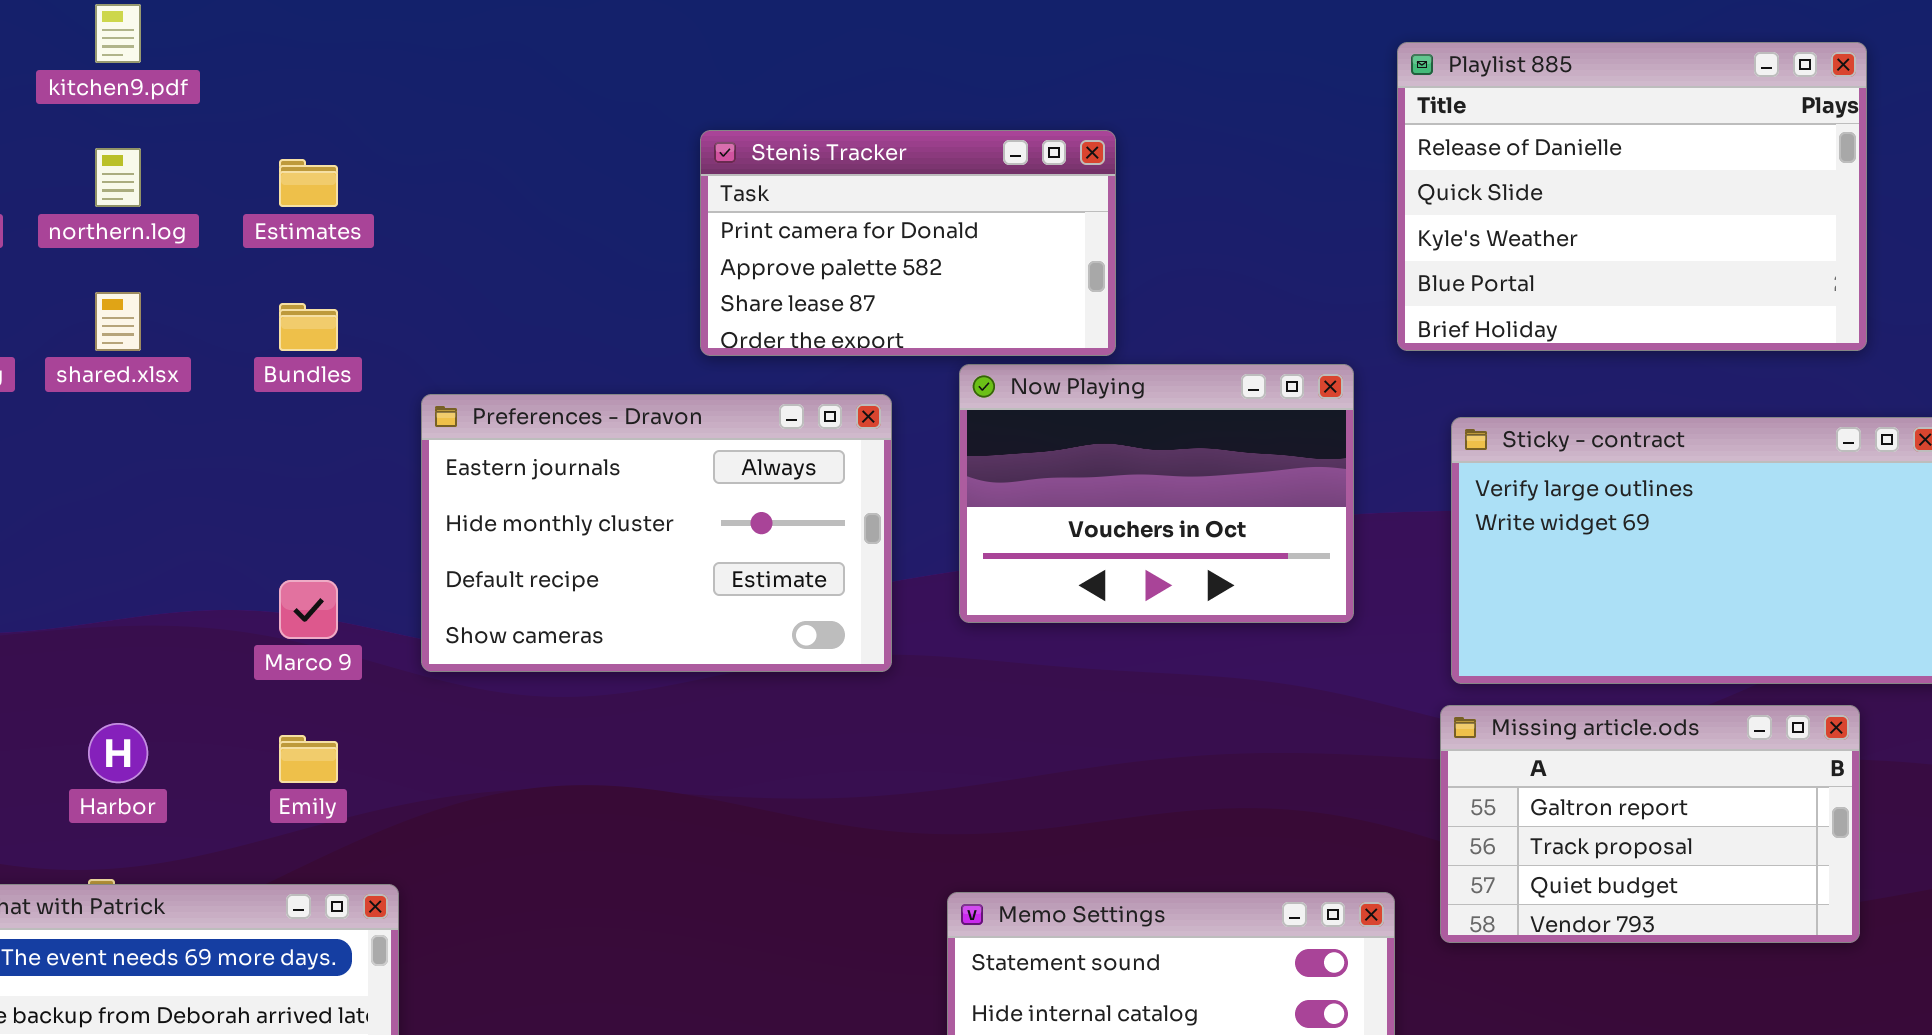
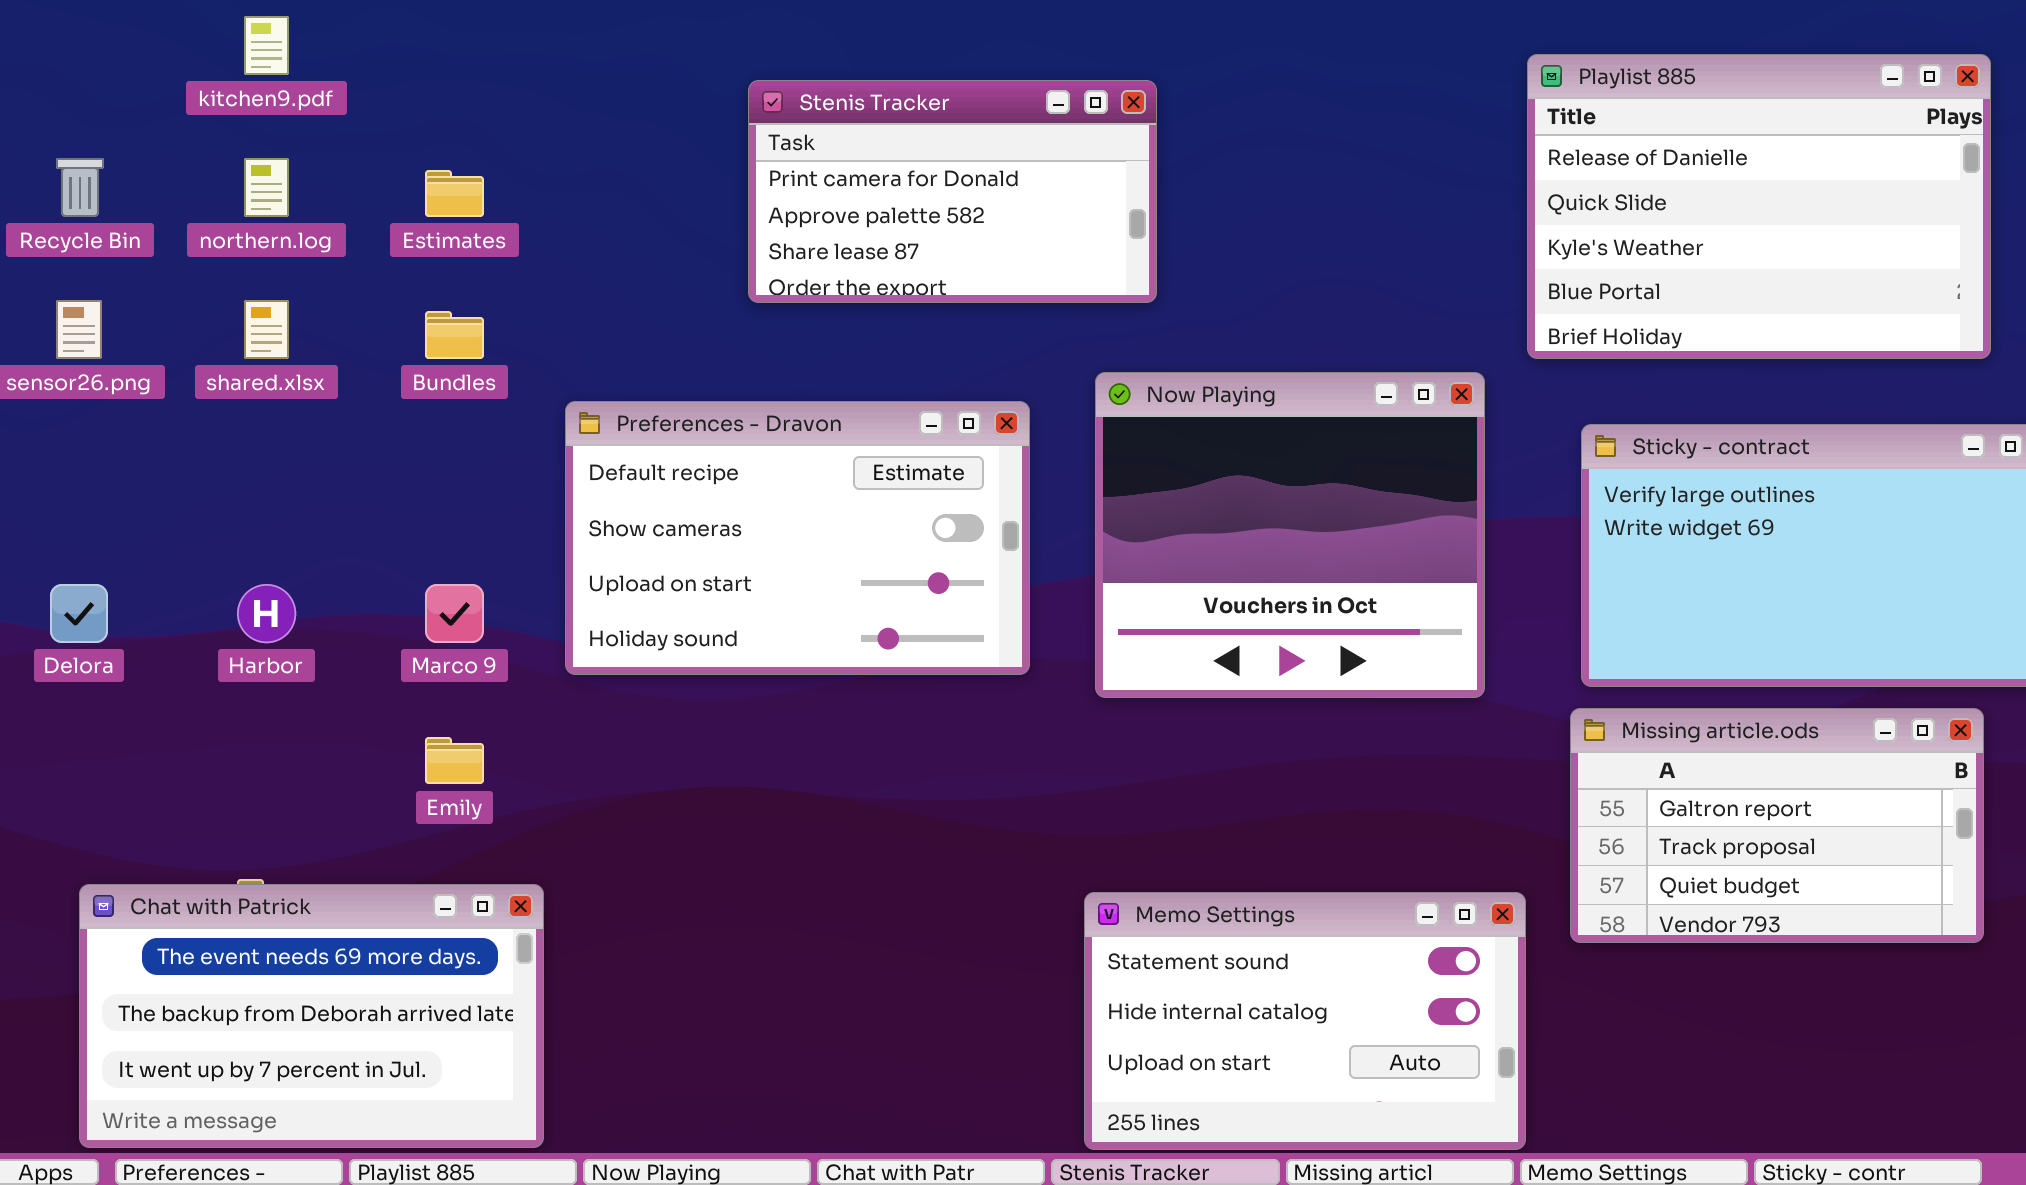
Stenis Tracker: [700,130,1116,356] -> [748,80,1157,303], moved
Now Playing: [959,364,1354,623] -> [1095,372,1485,698], resized
Preferences - Dravon: [421,394,892,672] -> [565,401,1030,675], scrolled down 2 rows
Harbor: [88,723,148,783] -> [237,584,296,643], moved

